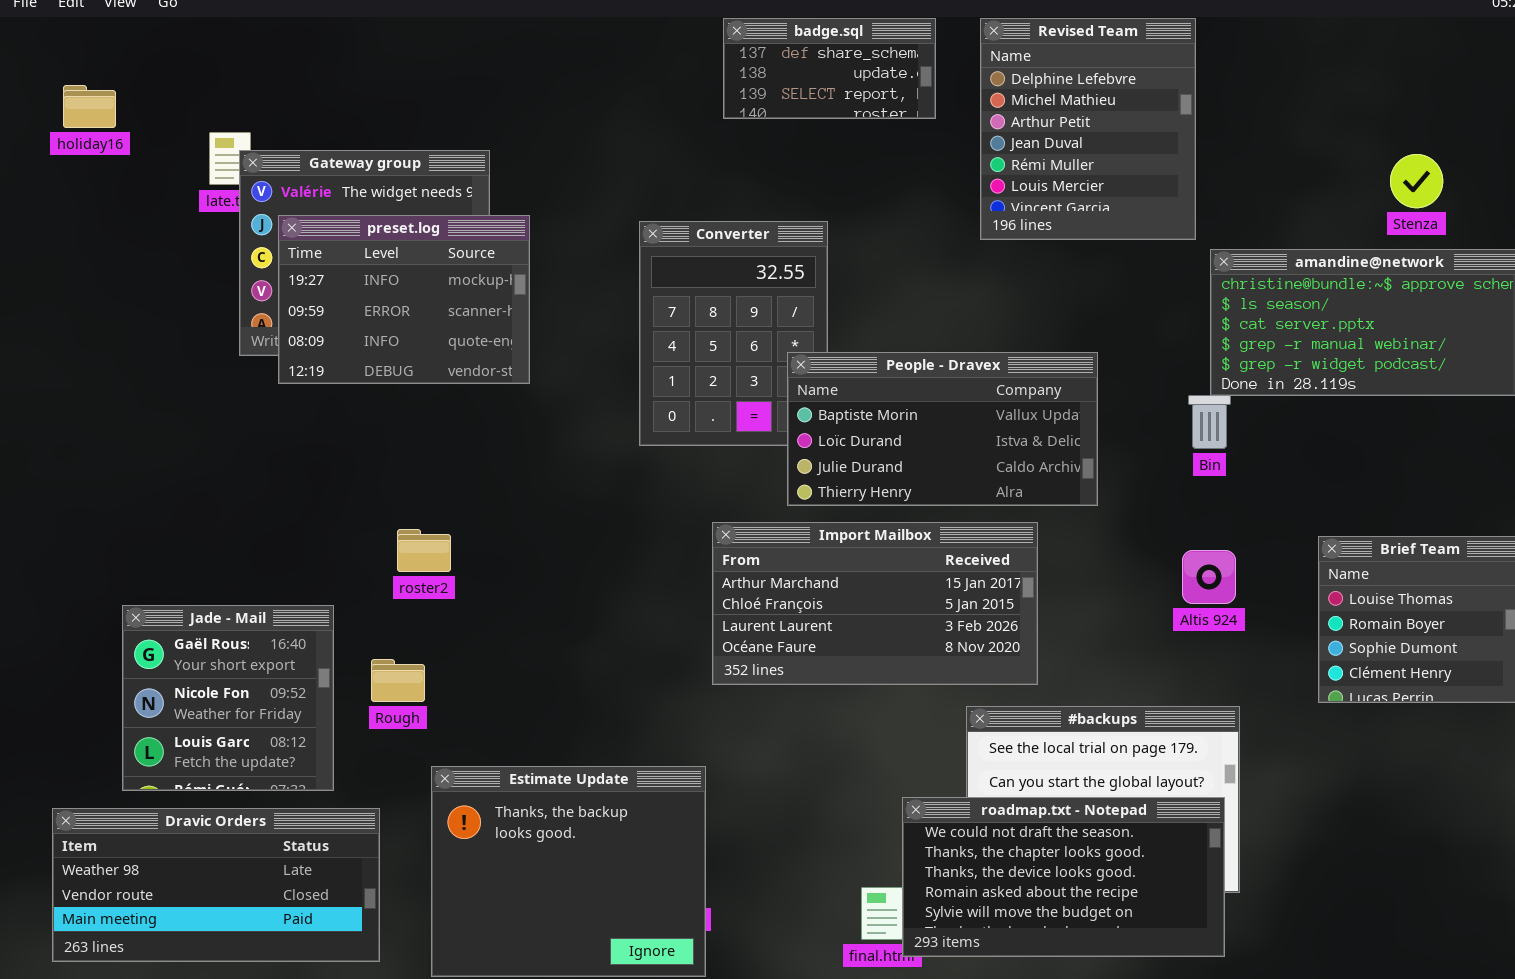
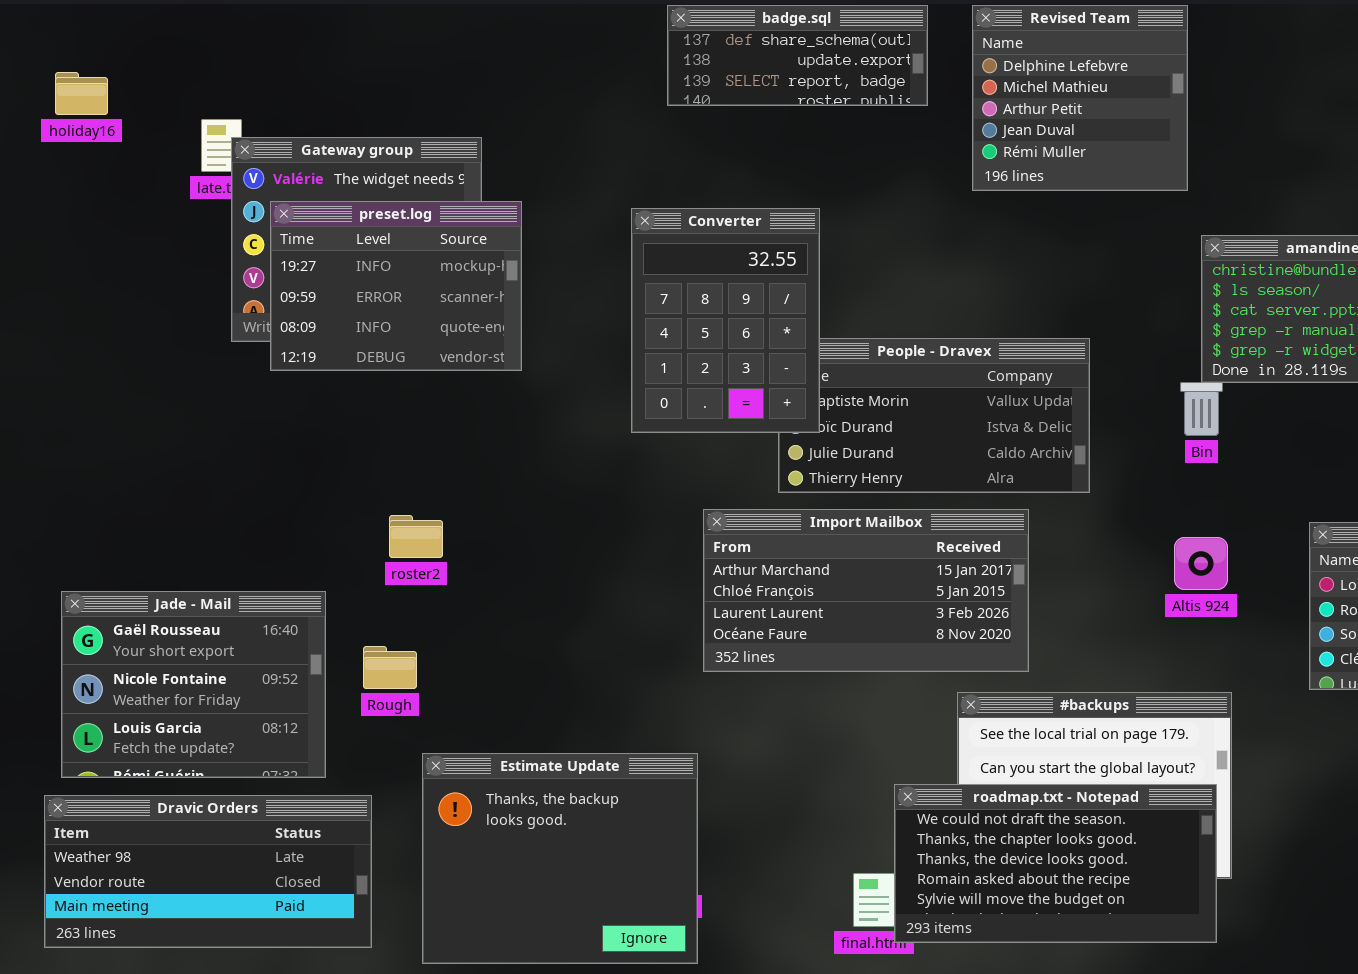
badge.sql: [723,18,936,119] -> [667,5,928,106], resized
Revised Team: [980,18,1196,240] -> [972,5,1188,191], resized
Converter: [639,221,828,446] -> [631,208,820,433], raised
Jade - Mail: [122,605,334,791] -> [61,591,326,778], resized

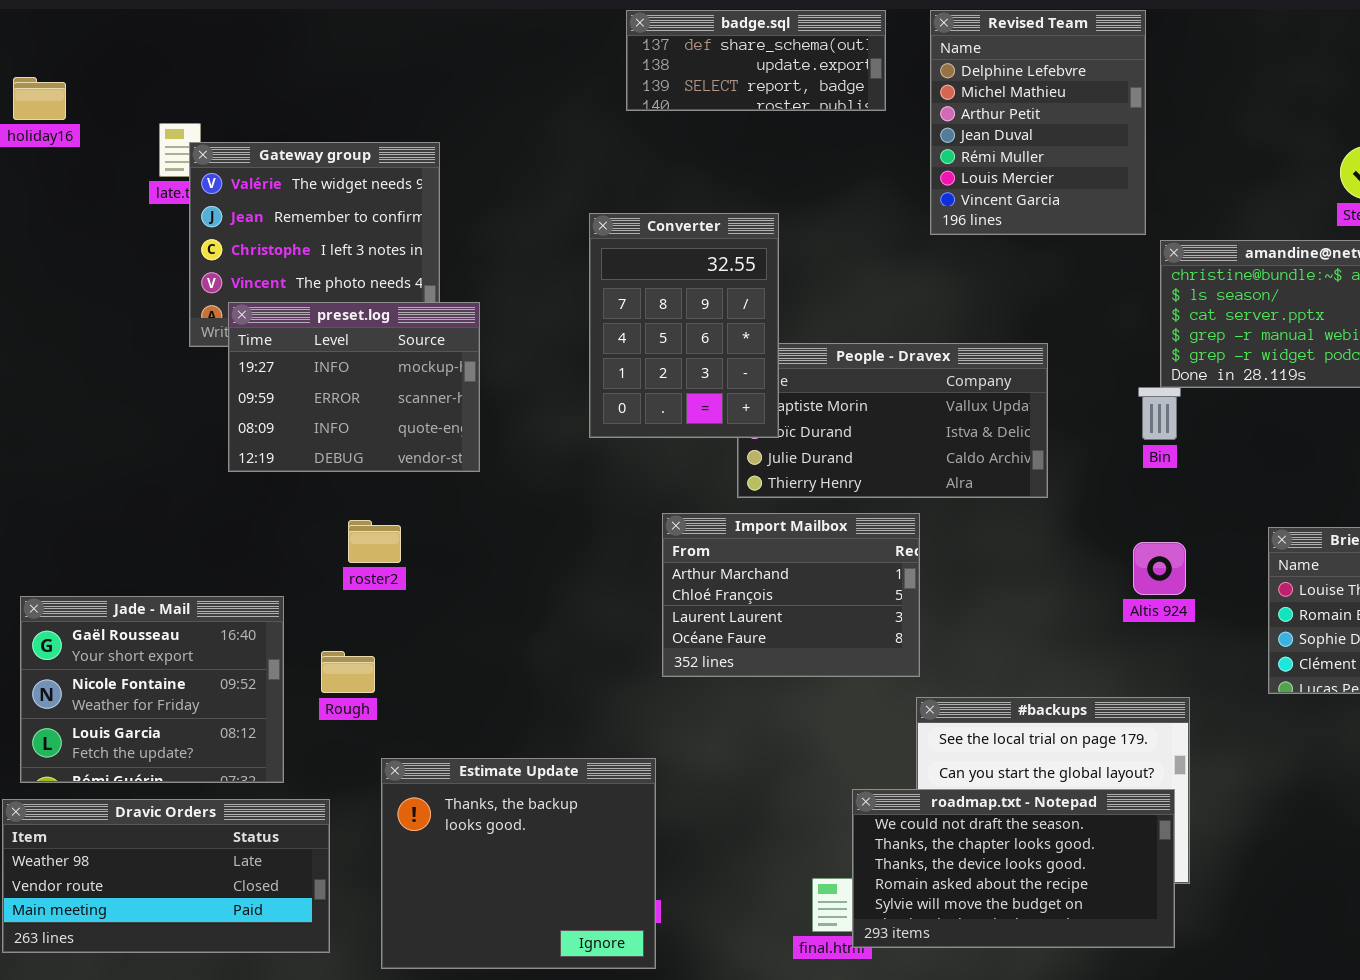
Revised Team: [972,5,1188,191] -> [930,10,1146,235], resized
preset.log: [270,201,522,371] -> [228,302,480,472], moved
Import Mailbox: [703,509,1029,672] -> [662,513,920,677], resized

